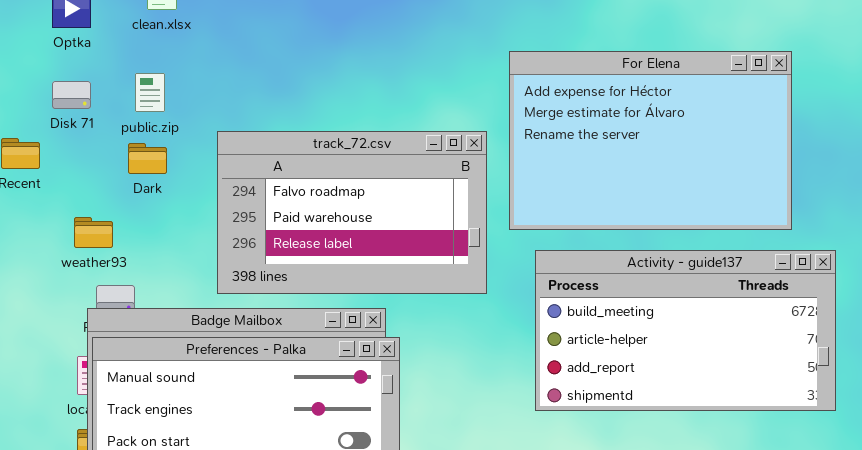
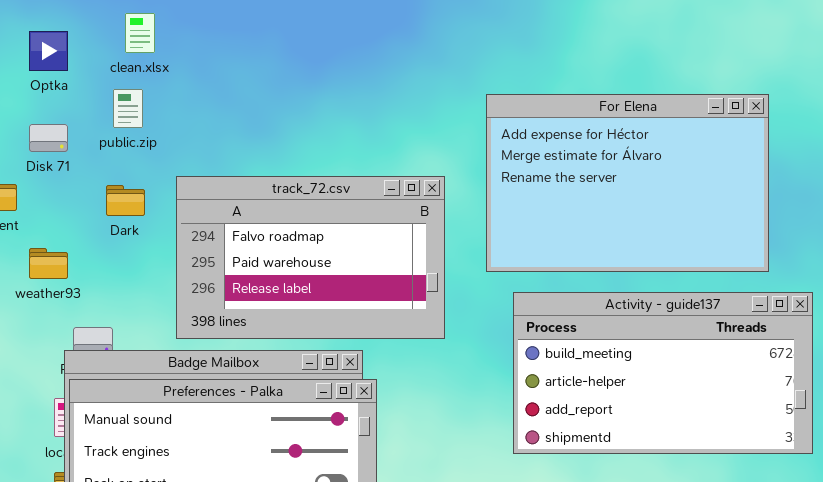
public.zip: [135,73,165,112] -> [113,89,143,128], moved
track_72.csv: [217,131,487,294] -> [176,176,445,339], moved
weather93: [74,217,113,248] -> [29,248,68,279], moved

